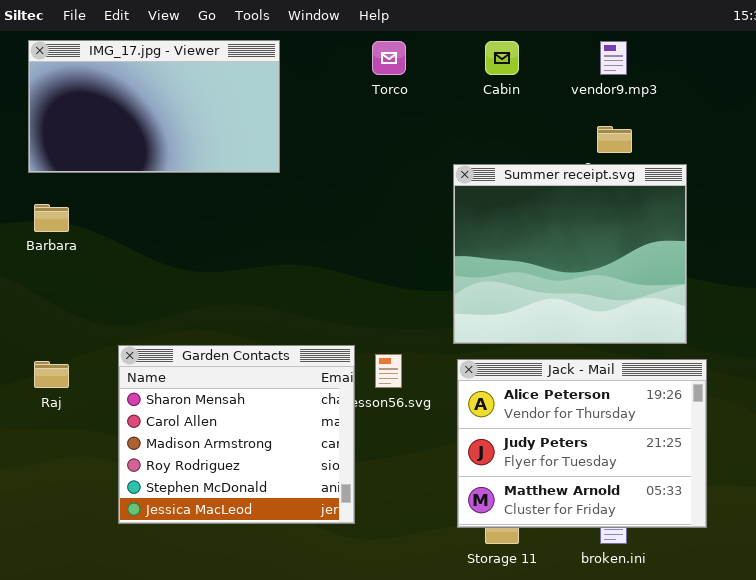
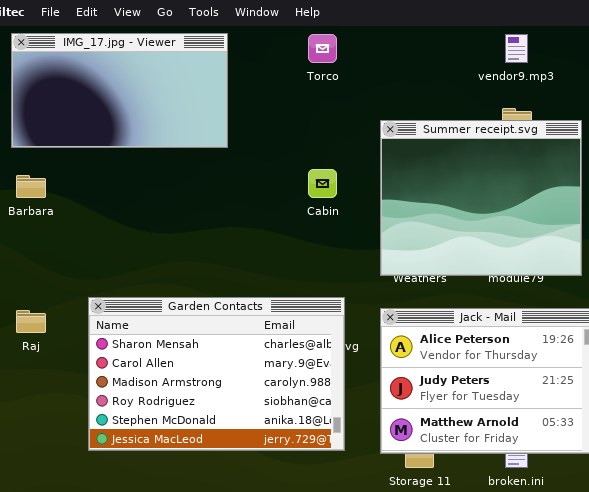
Cabin: [485,41,519,75] -> [308,169,337,198], moved
Summer receipt.svg: [453,164,687,344] -> [380,120,582,276], moved
Garden Contacts: [118,345,355,524] -> [88,297,345,451], resized

